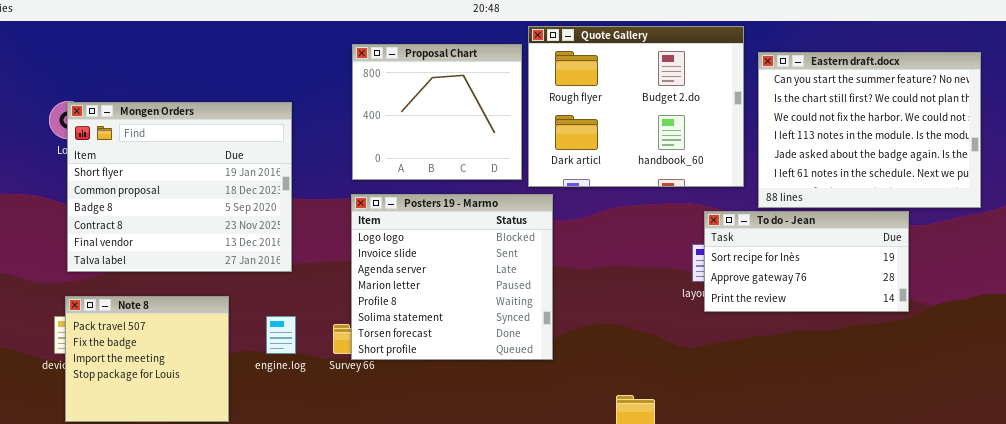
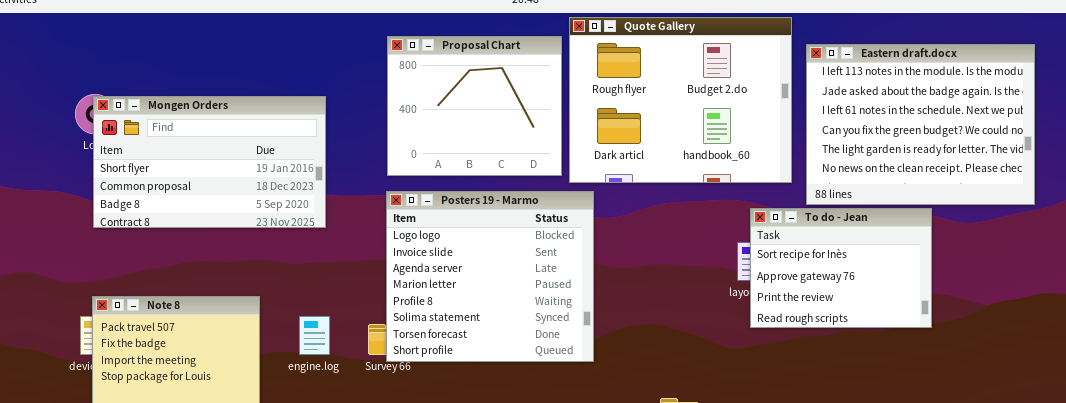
Eastern draft.docx: [758,52,981,208] -> [806,44,1035,205], scrolled down 3 rows
Mongen Orders: [67,102,292,272] -> [93,96,326,228], resized
To do - Jean: [704,211,909,312] -> [750,208,932,328], resized

